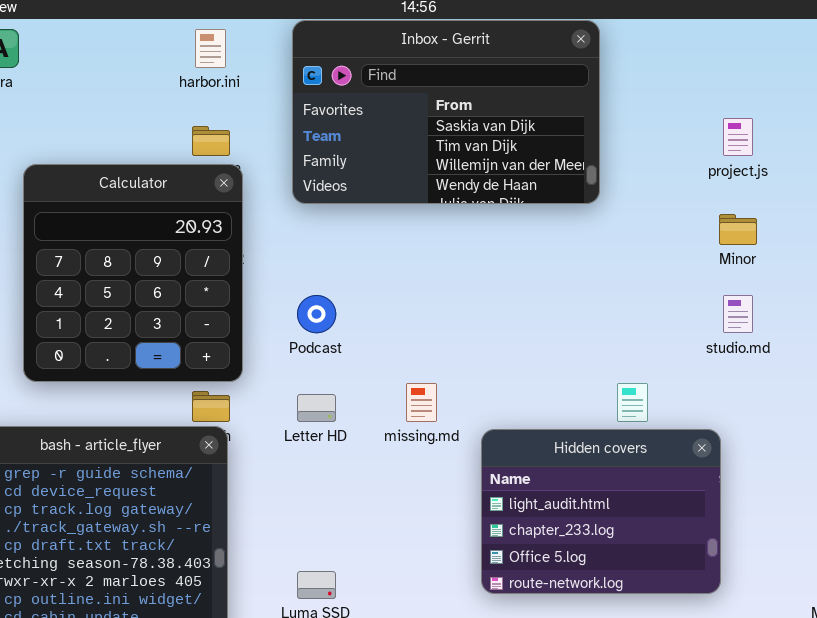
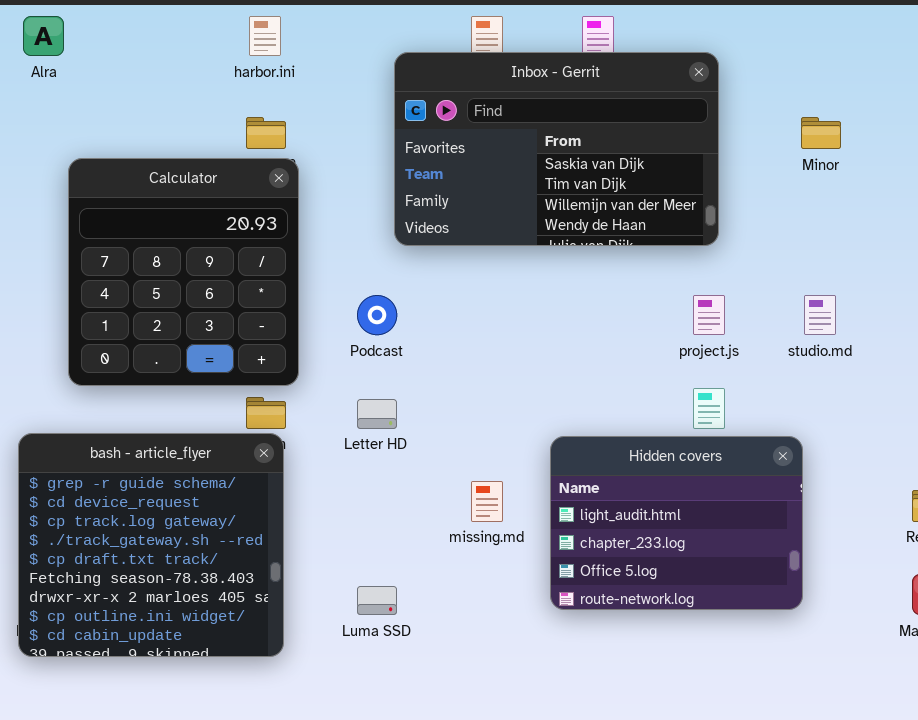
Inbox - Gerrit: [292,20,600,204] -> [394,52,719,246], moved
project.js: [723,118,753,156] -> [693,295,725,335], moved
Minor: [719,214,757,245] -> [801,117,841,149], moved
missing.md: [406,383,437,422] -> [471,481,503,522], moved

